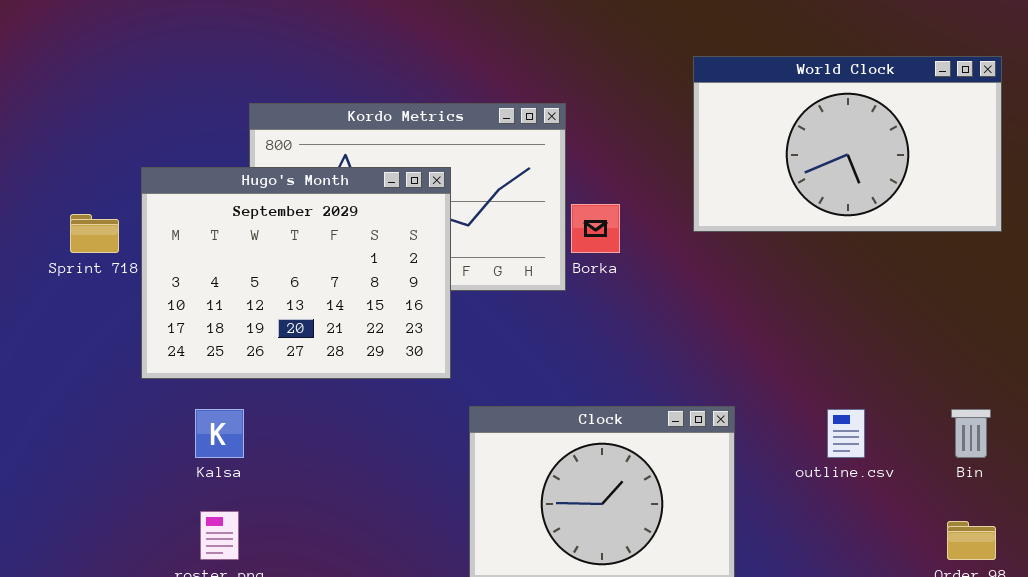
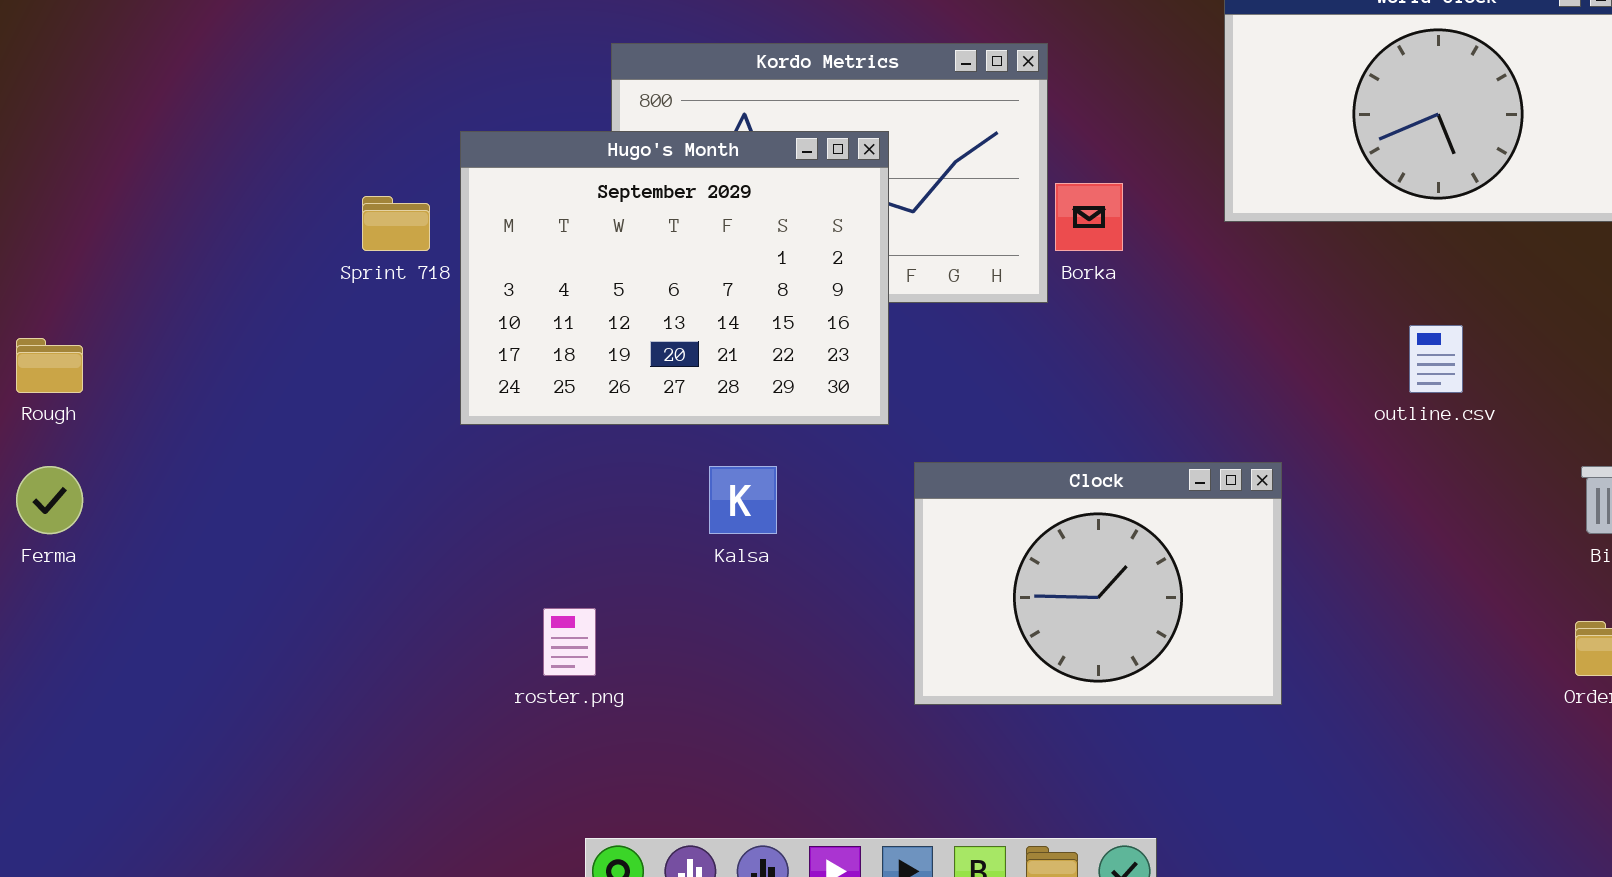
Kalsa: [195,409,244,458] -> [709,466,777,534], moved
outline.csv: [827,409,865,458] -> [1409,325,1463,393], moved

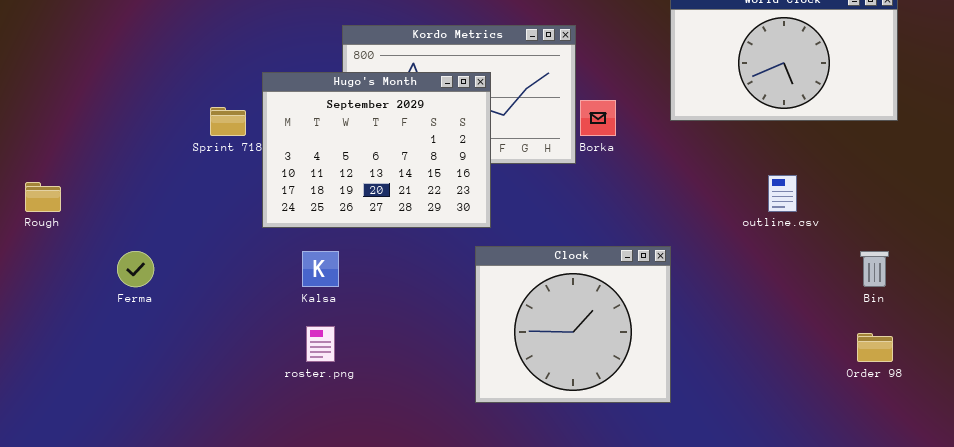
Clock: [914,462,1282,705] -> [475,246,671,403], moved, resized
Ferma: [16,466,83,534] -> [117,251,154,287], moved
Kalsa: [709,466,777,534] -> [302,251,339,287], moved

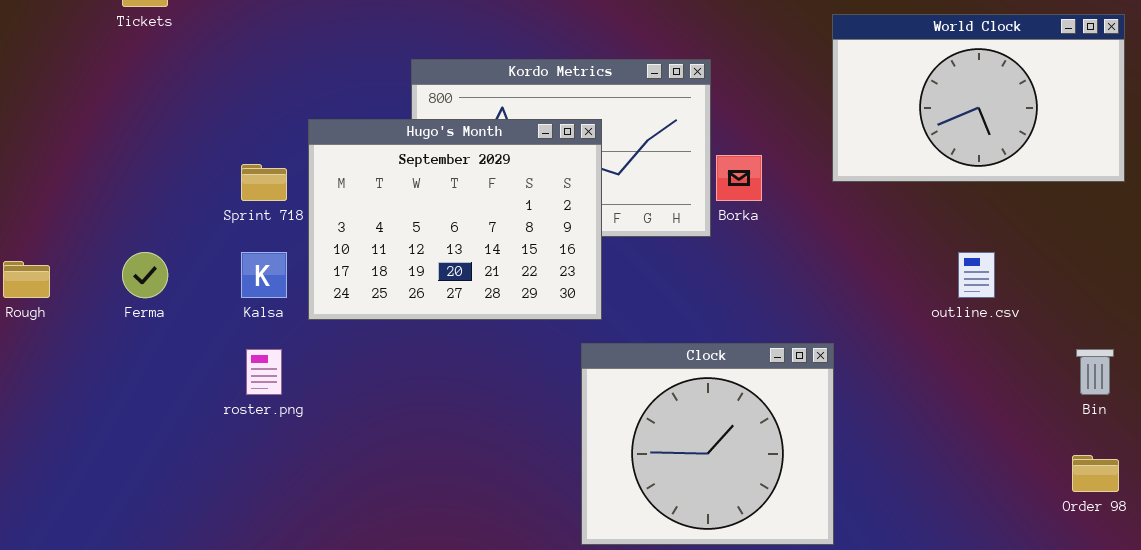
Ferma: [117,251,154,287] -> [122,252,168,298], moved
Kalsa: [302,251,339,287] -> [241,252,287,298], moved
roster.png: [306,326,335,362] -> [246,349,282,395], moved

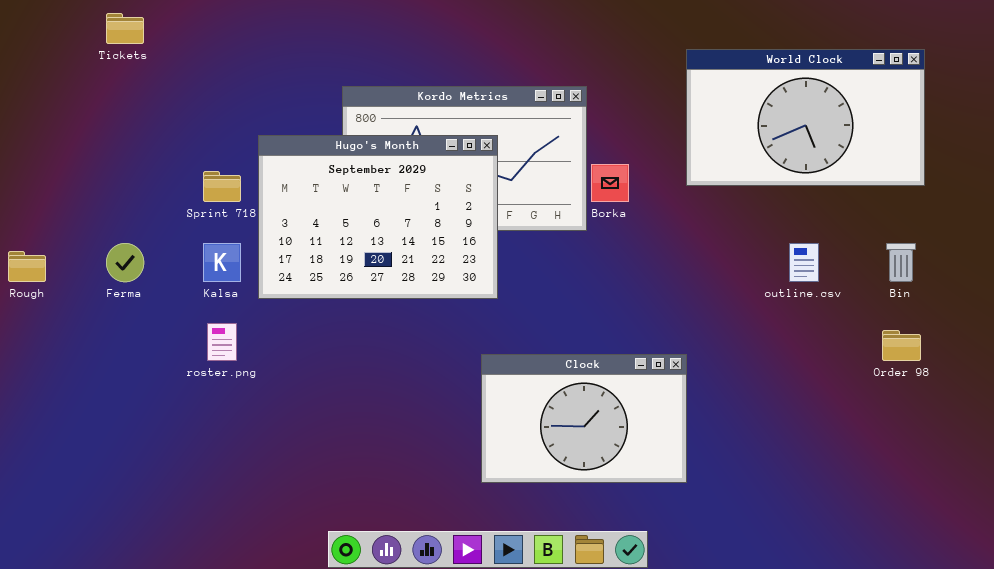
Clock: [581,343,834,545] -> [481,354,687,483], resized
Bin: [1076,349,1114,395] -> [886,243,916,282], moved
Order 98: [1072,455,1119,492] -> [882,330,921,361], moved

